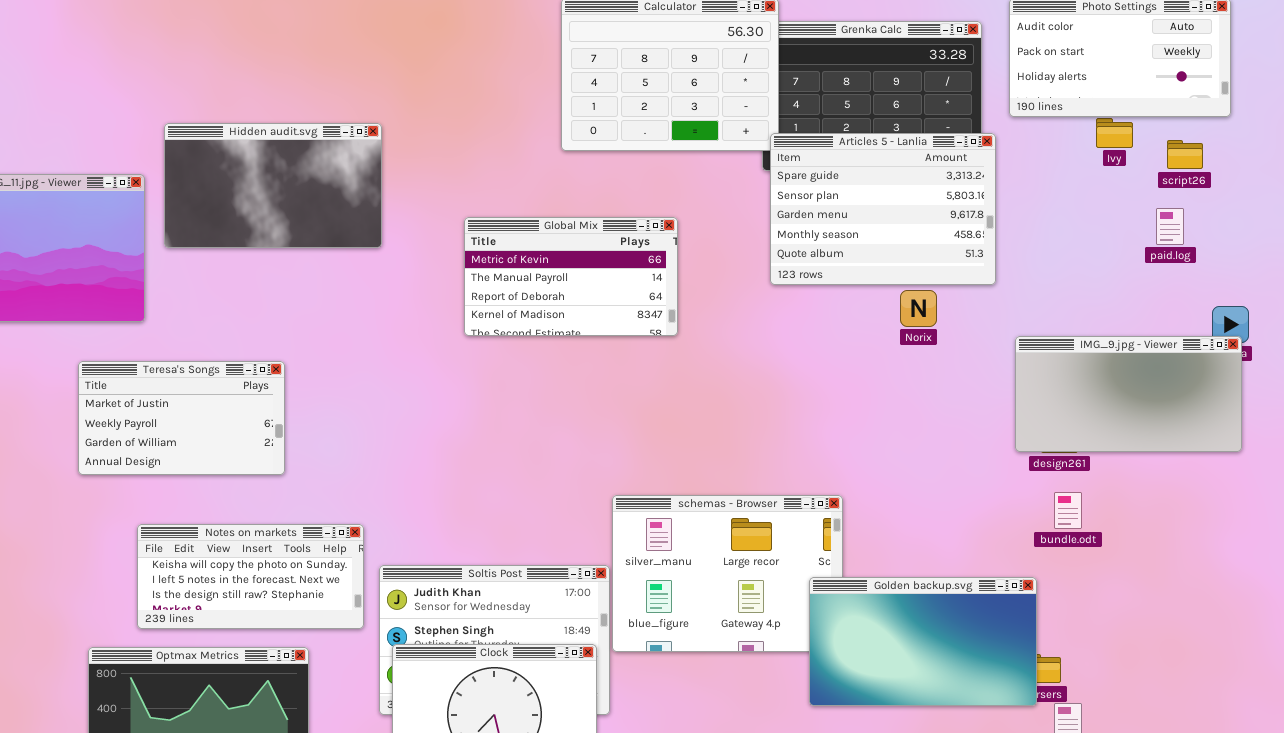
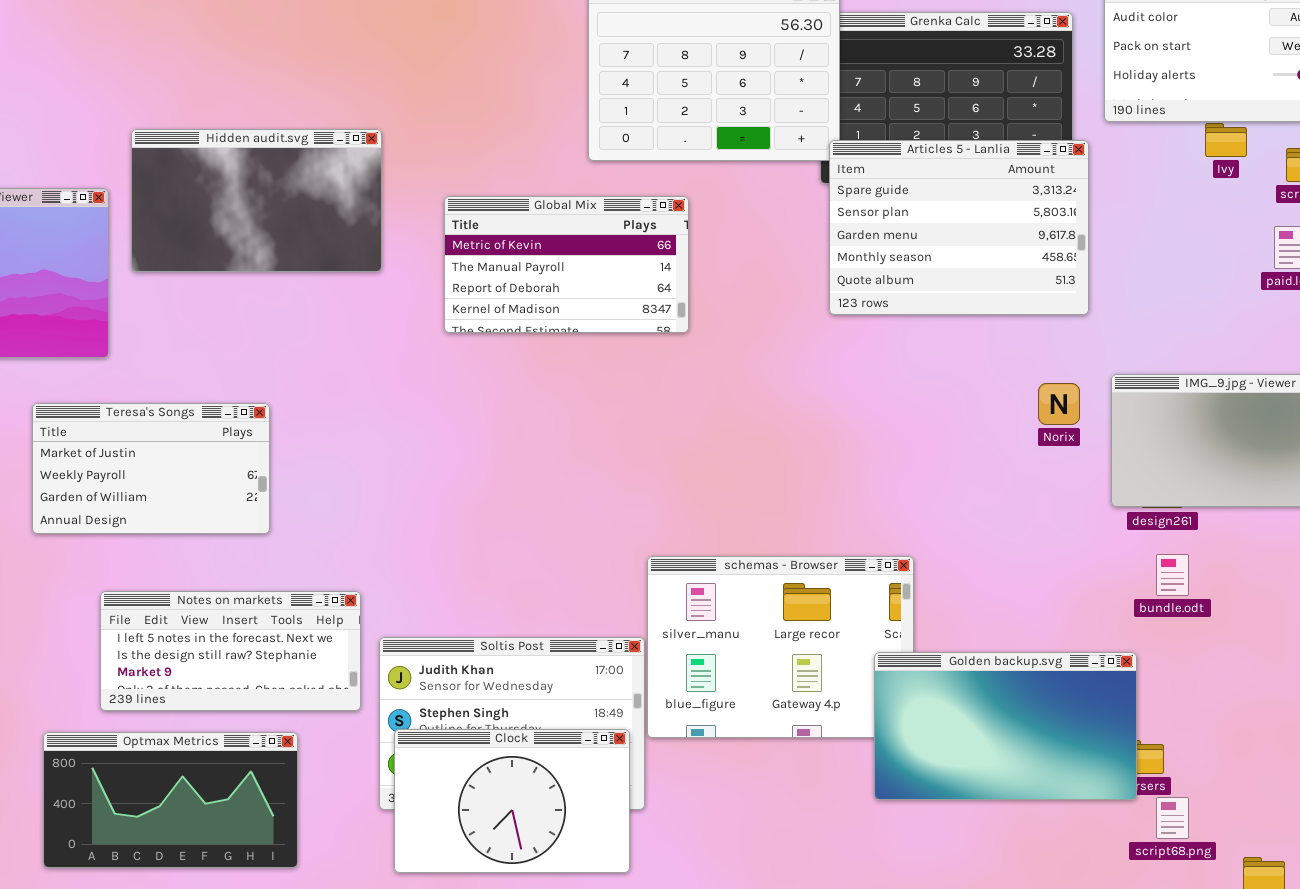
Global Mix: [464,217,678,336] -> [444,196,689,333], moved
Norix: [900,290,937,327] -> [1038,383,1080,425], moved
Notes on markets: [137,524,364,629] -> [100,591,361,711], scrolled down 1 row

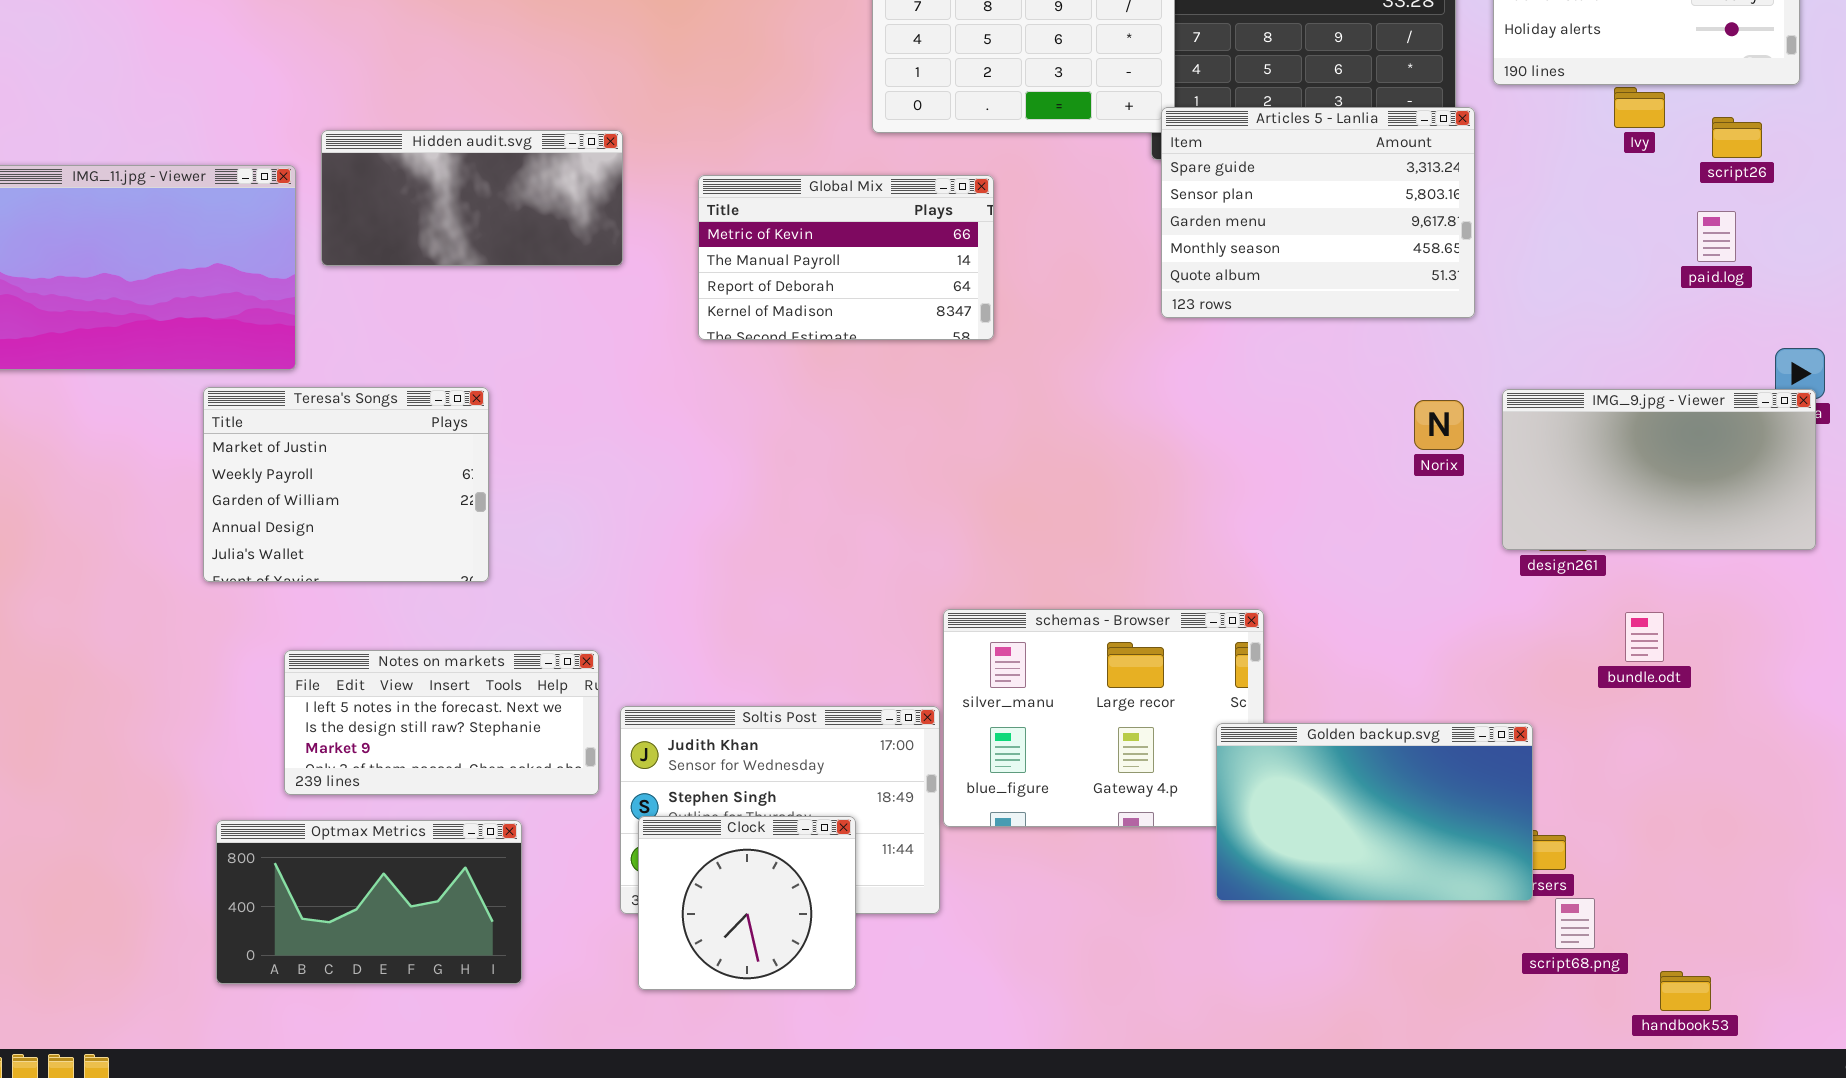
Hidden audit.svg: [131,129,382,272] -> [321,130,623,266], resized
Teresa's Songs: [32,403,270,534] -> [203,387,489,582], resized
bundle.odt: [1156,554,1189,596] -> [1625,612,1664,662], moved
Clock: [394,729,630,873] -> [638,816,856,990], resized

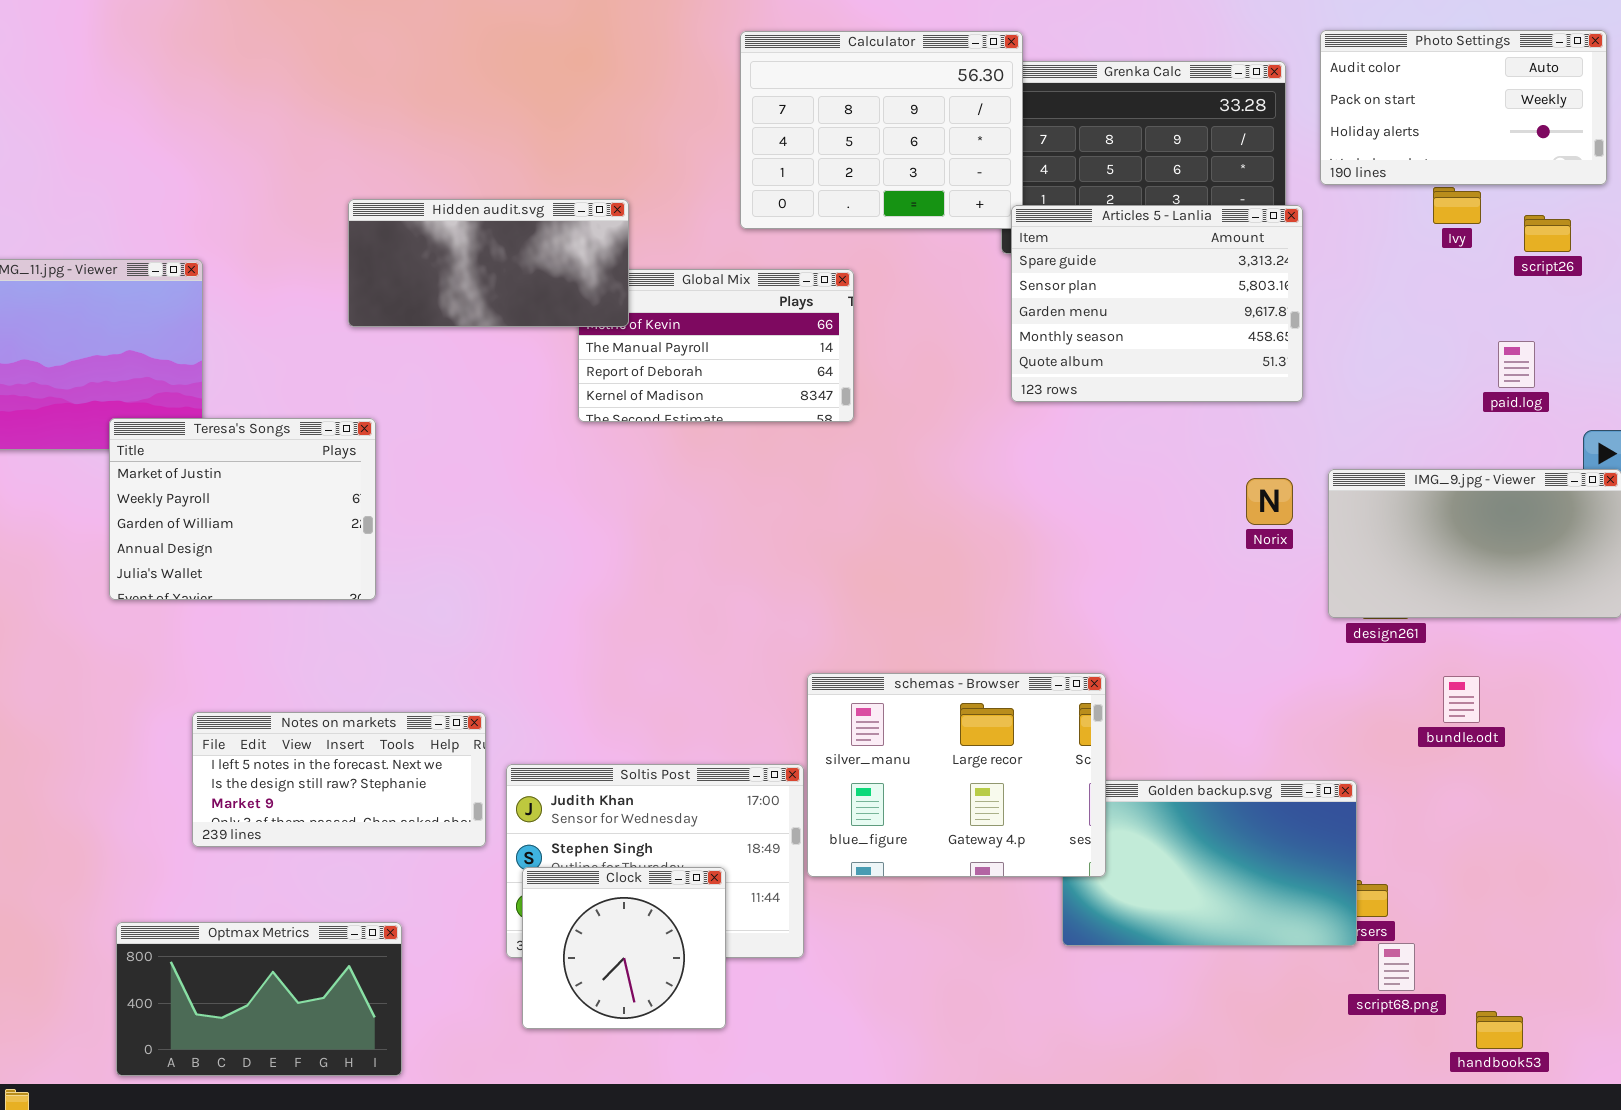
Hidden audit.svg: [321,130,623,266] -> [348,199,629,327], moved
paid.log: [1697,211,1736,262] -> [1498,341,1535,388], moved
Teresa's Songs: [203,387,489,582] -> [109,418,376,600], moved
schemas - Browser: [943,609,1264,827] -> [807,673,1106,877], raised
Optmax Metrics: [216,820,522,984] -> [116,922,402,1076], moved

